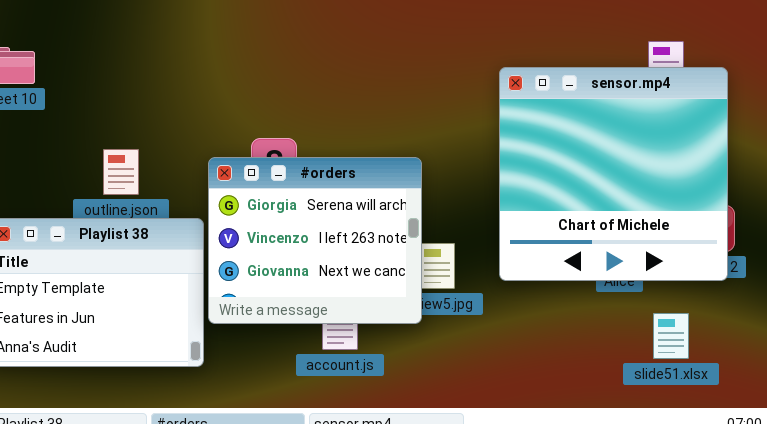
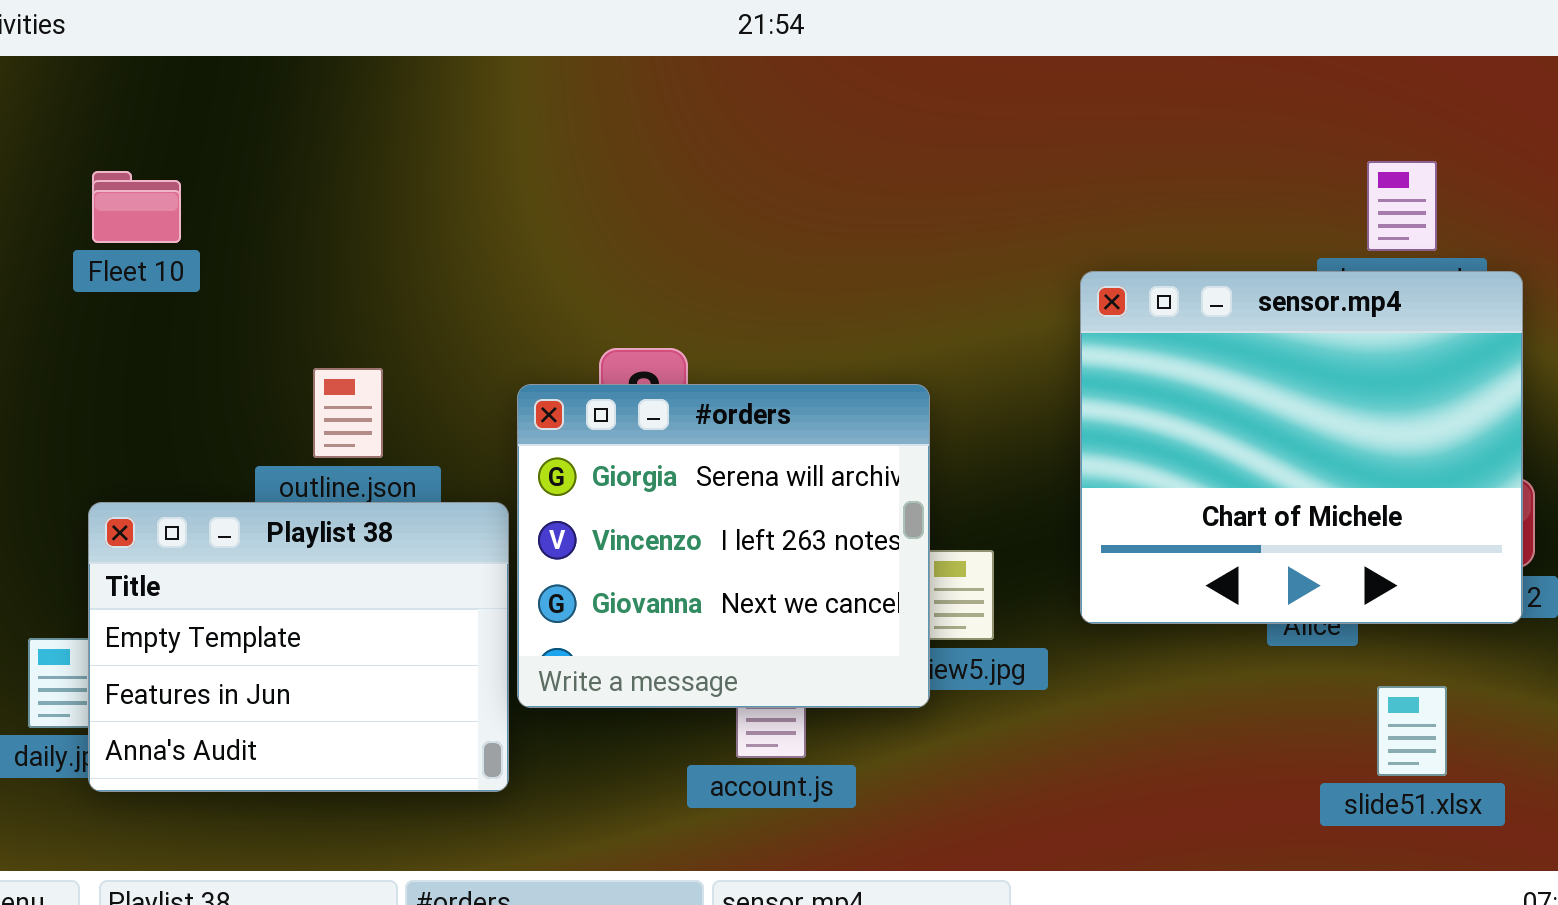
sensor.mp4: [499,67,728,281] -> [1080,271,1523,624], resized

